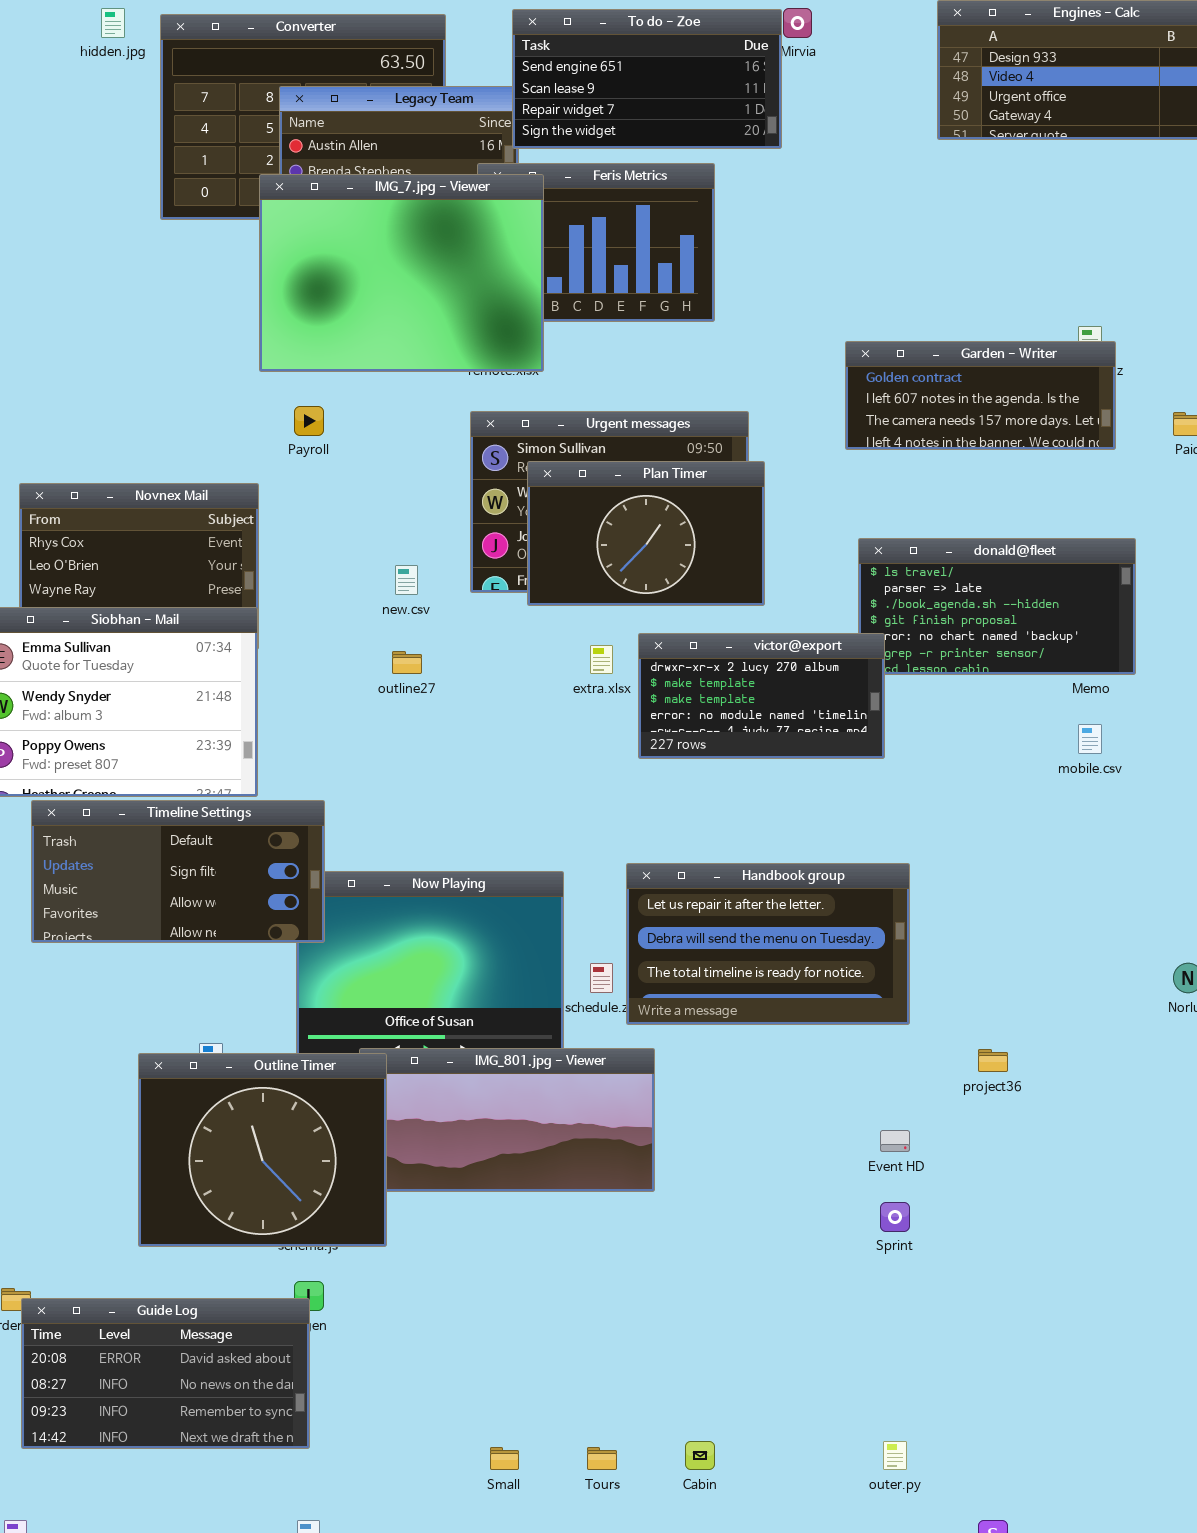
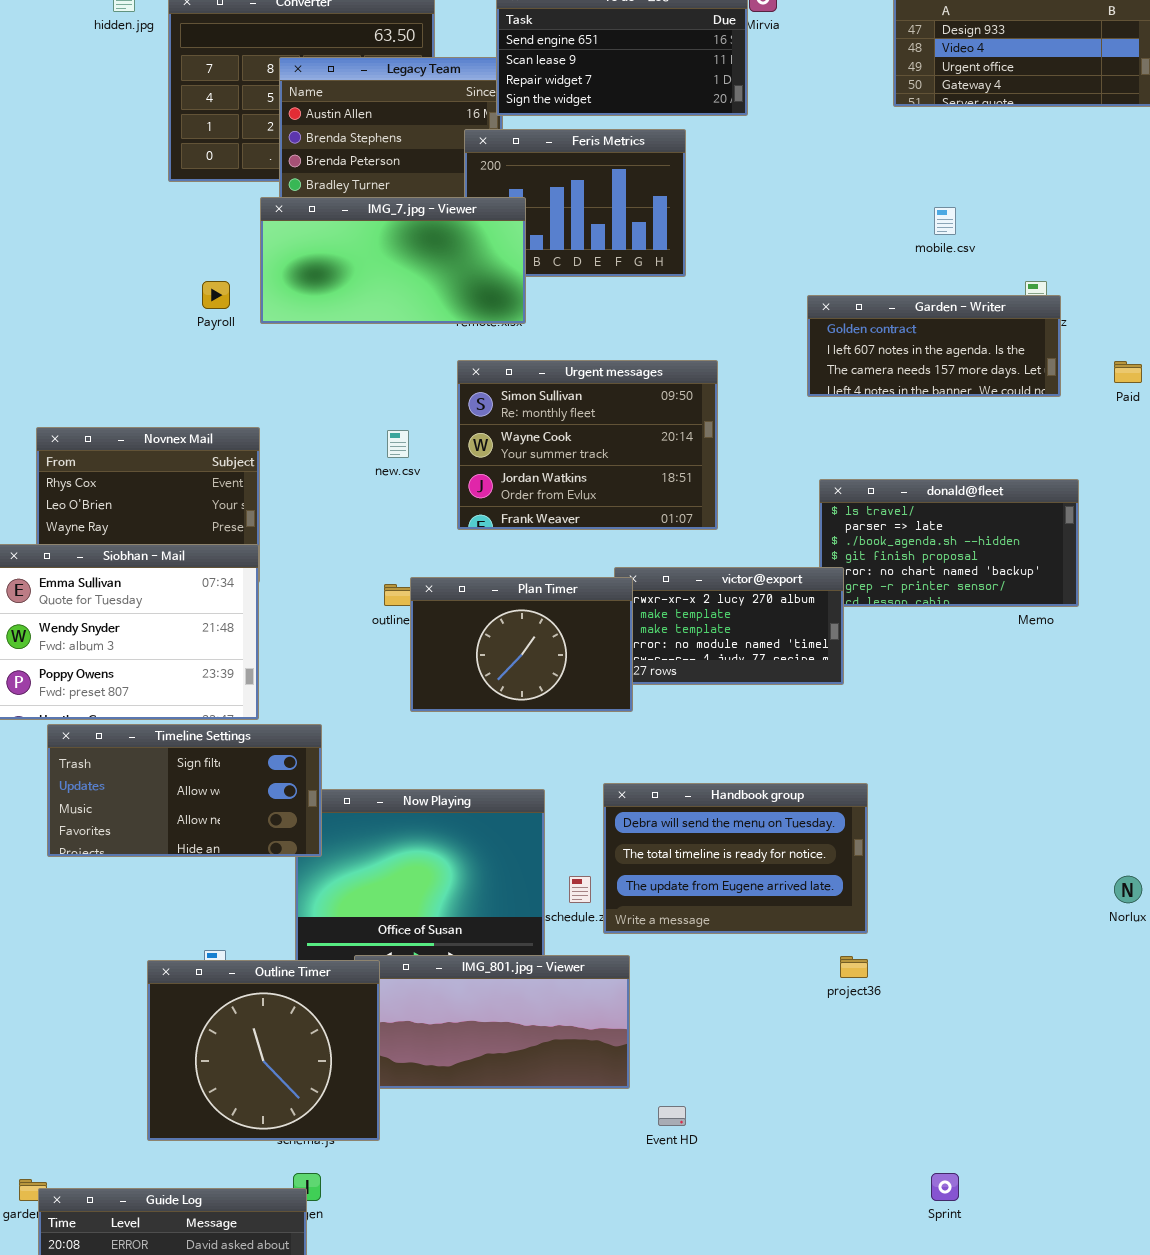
IMG_7.jpg - Viewer: [259,174,544,372] -> [260,197,526,324], resized
Payroll: [294,406,324,436] -> [202,281,230,309], moved
Plan Timer: [527,461,765,606] -> [410,577,633,712], moved
new.csv: [395,565,418,595] -> [387,430,409,458], moved
mobile.csv: [1078,724,1102,754] -> [934,207,956,235], moved
Timeline Settings: [31,800,325,943] -> [47,724,322,857], scrolled down 1 row
Handbook group: [626,863,910,1025] -> [603,783,868,934], scrolled down 1 row
project36: [978,1049,1008,1072] -> [840,956,868,978], moved
Event HD: [880,1130,910,1152] -> [658,1106,686,1126], moved
Sprint: [880,1202,910,1232] -> [931,1173,959,1201], moved

